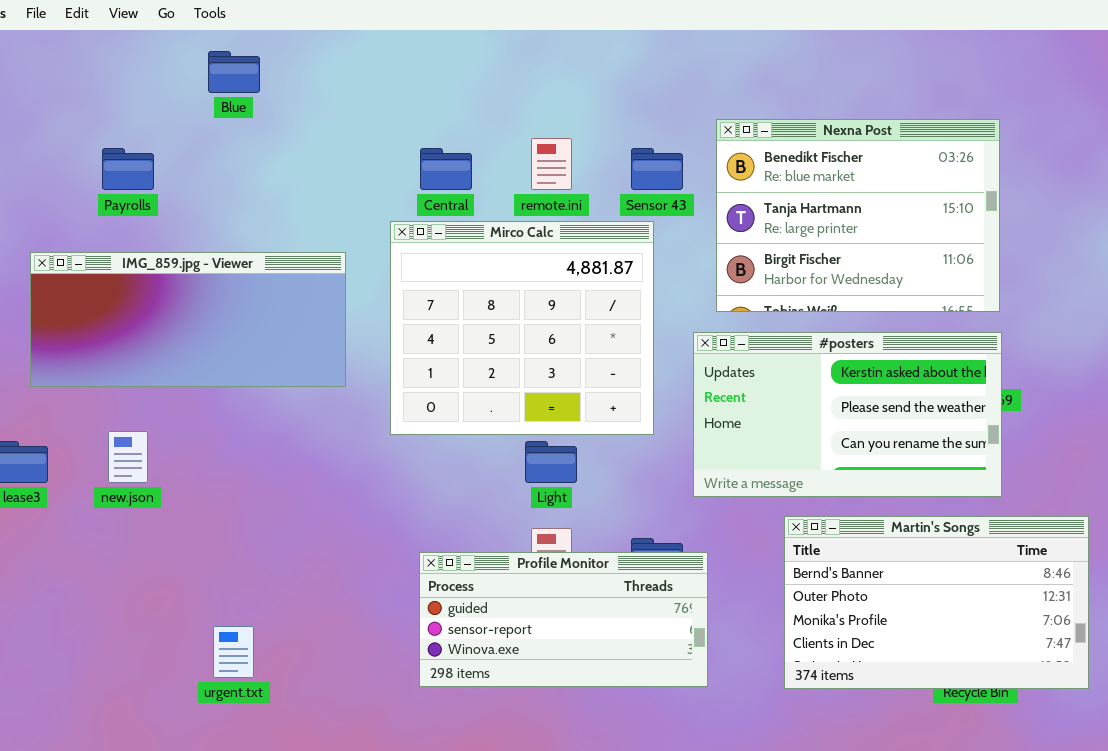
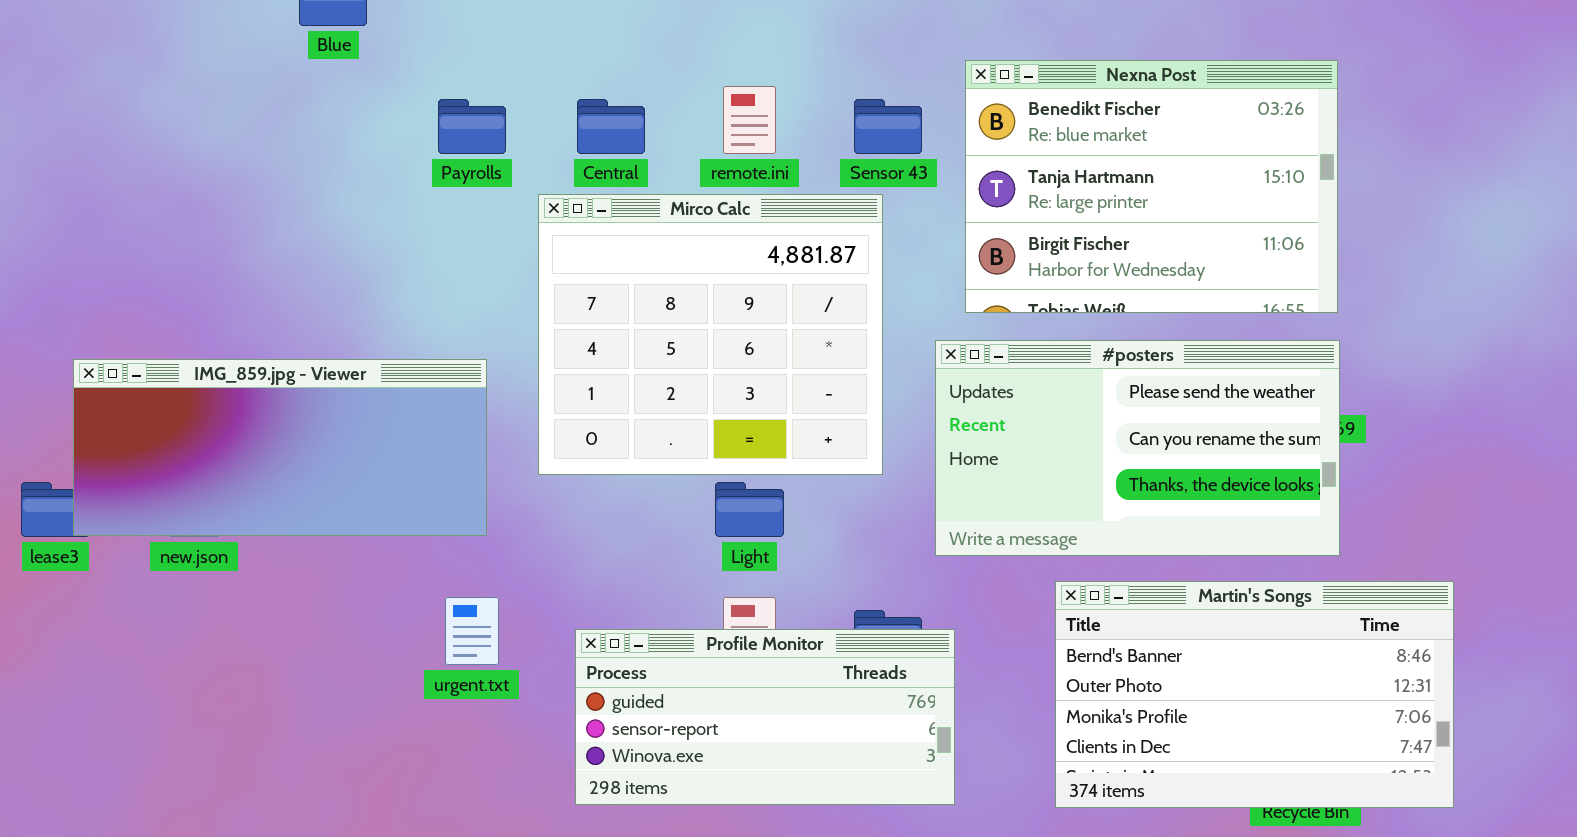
Payrolls: [102,148,154,190] -> [438,99,506,154], moved
IMG_859.jpg - Viewer: [30,252,346,387] -> [73,359,487,536], moved
#posters: [693,332,1002,497] -> [935,340,1340,556], scrolled down 1 row
urgent.txt: [213,626,254,678] -> [445,597,499,665], moved

